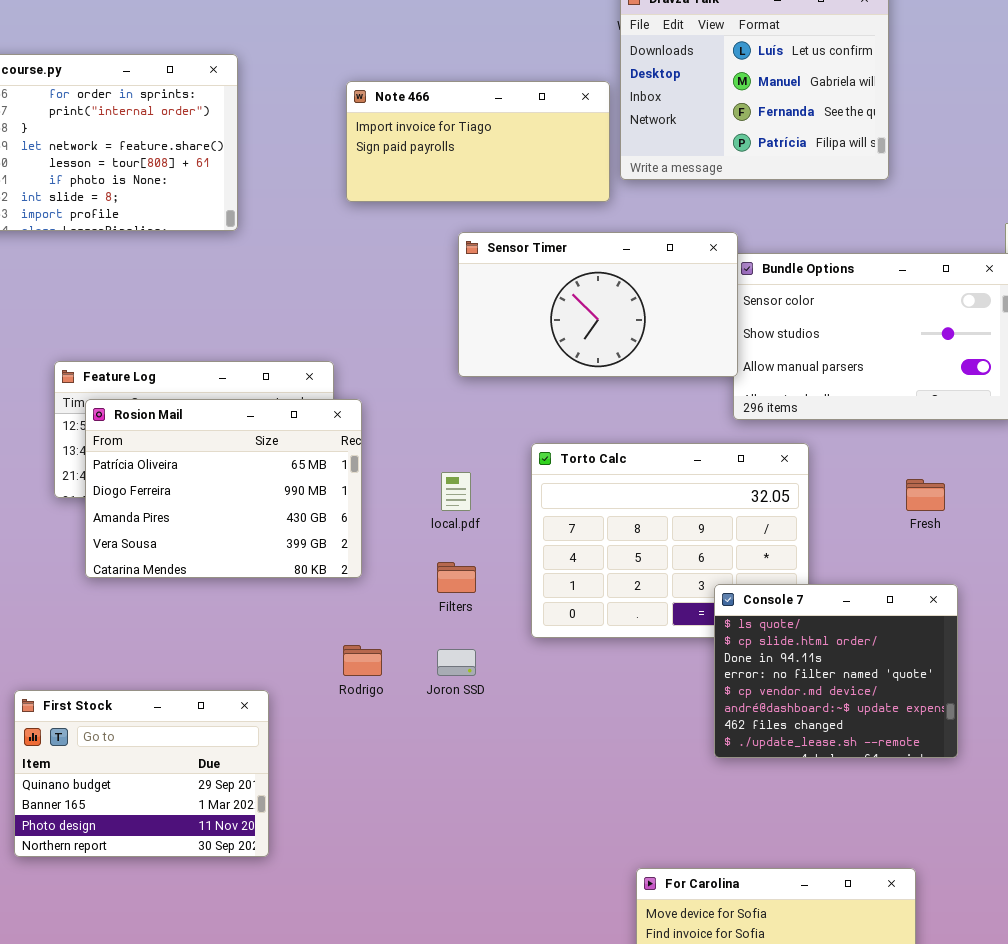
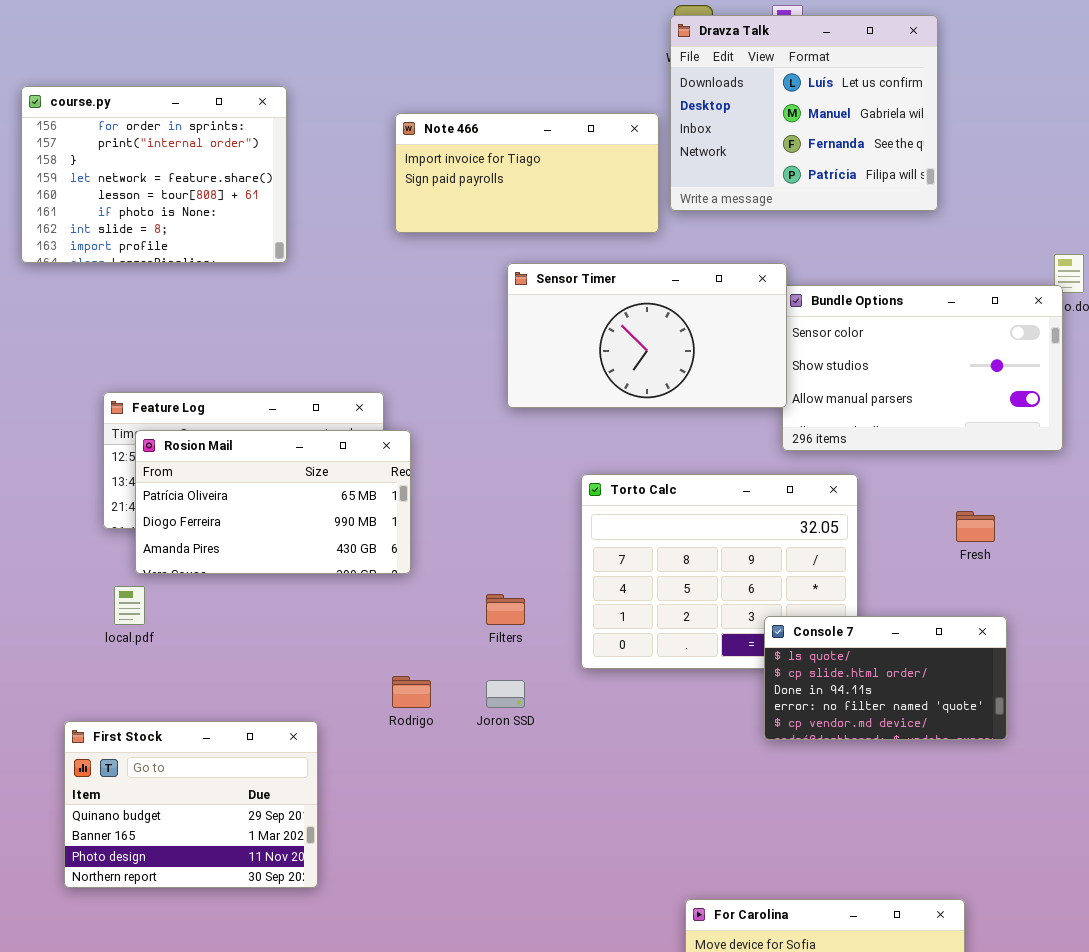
Rosion Mail: [85,399,362,578] -> [135,430,411,574], resized
local.pdf: [441,472,471,511] -> [114,586,145,625], moved
Console 7: [714,584,958,758] -> [764,616,1007,740], resized

